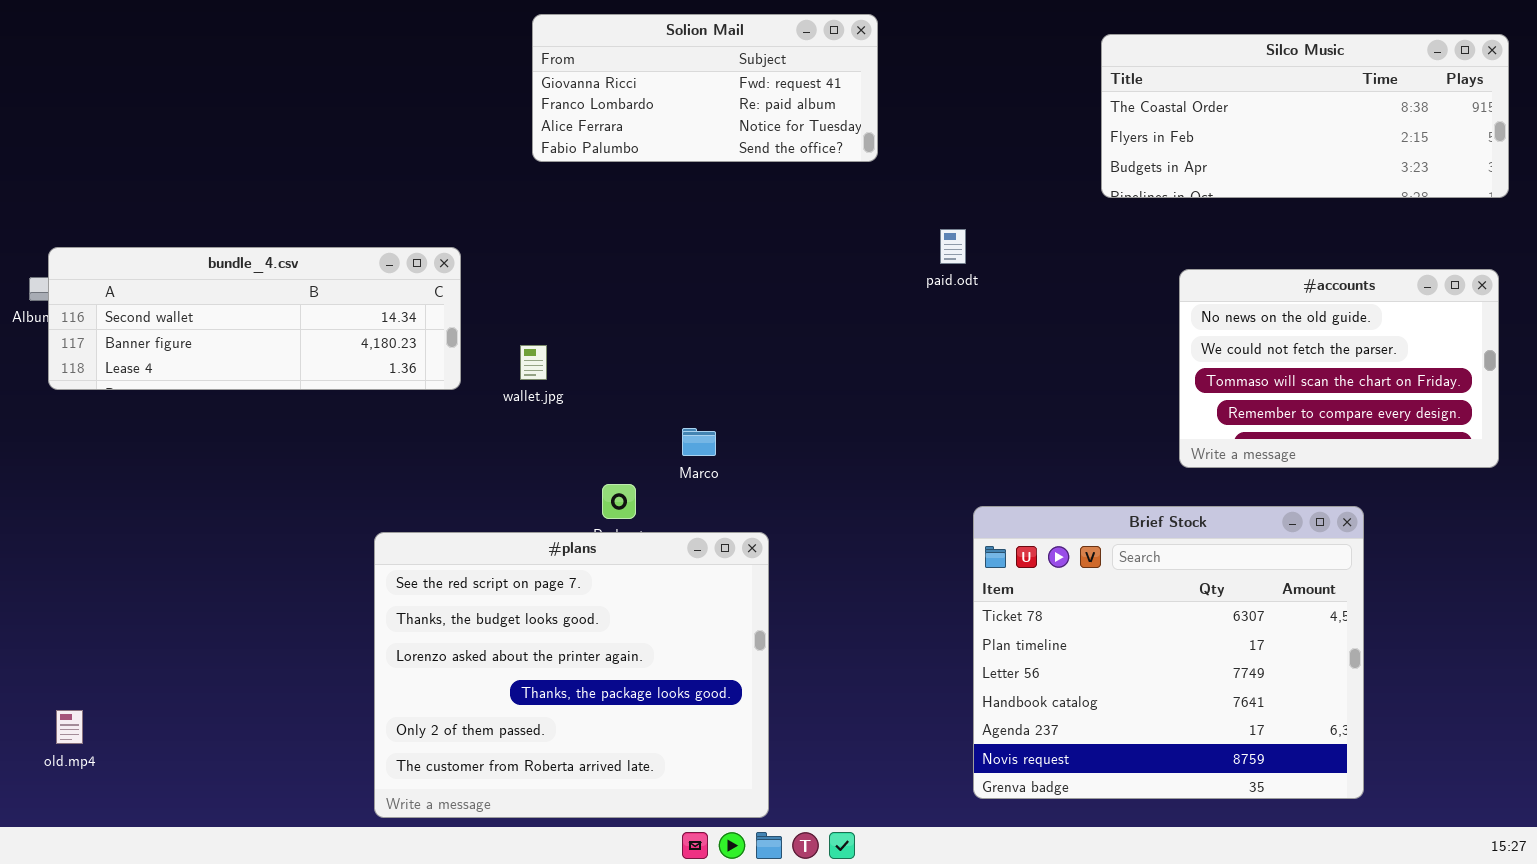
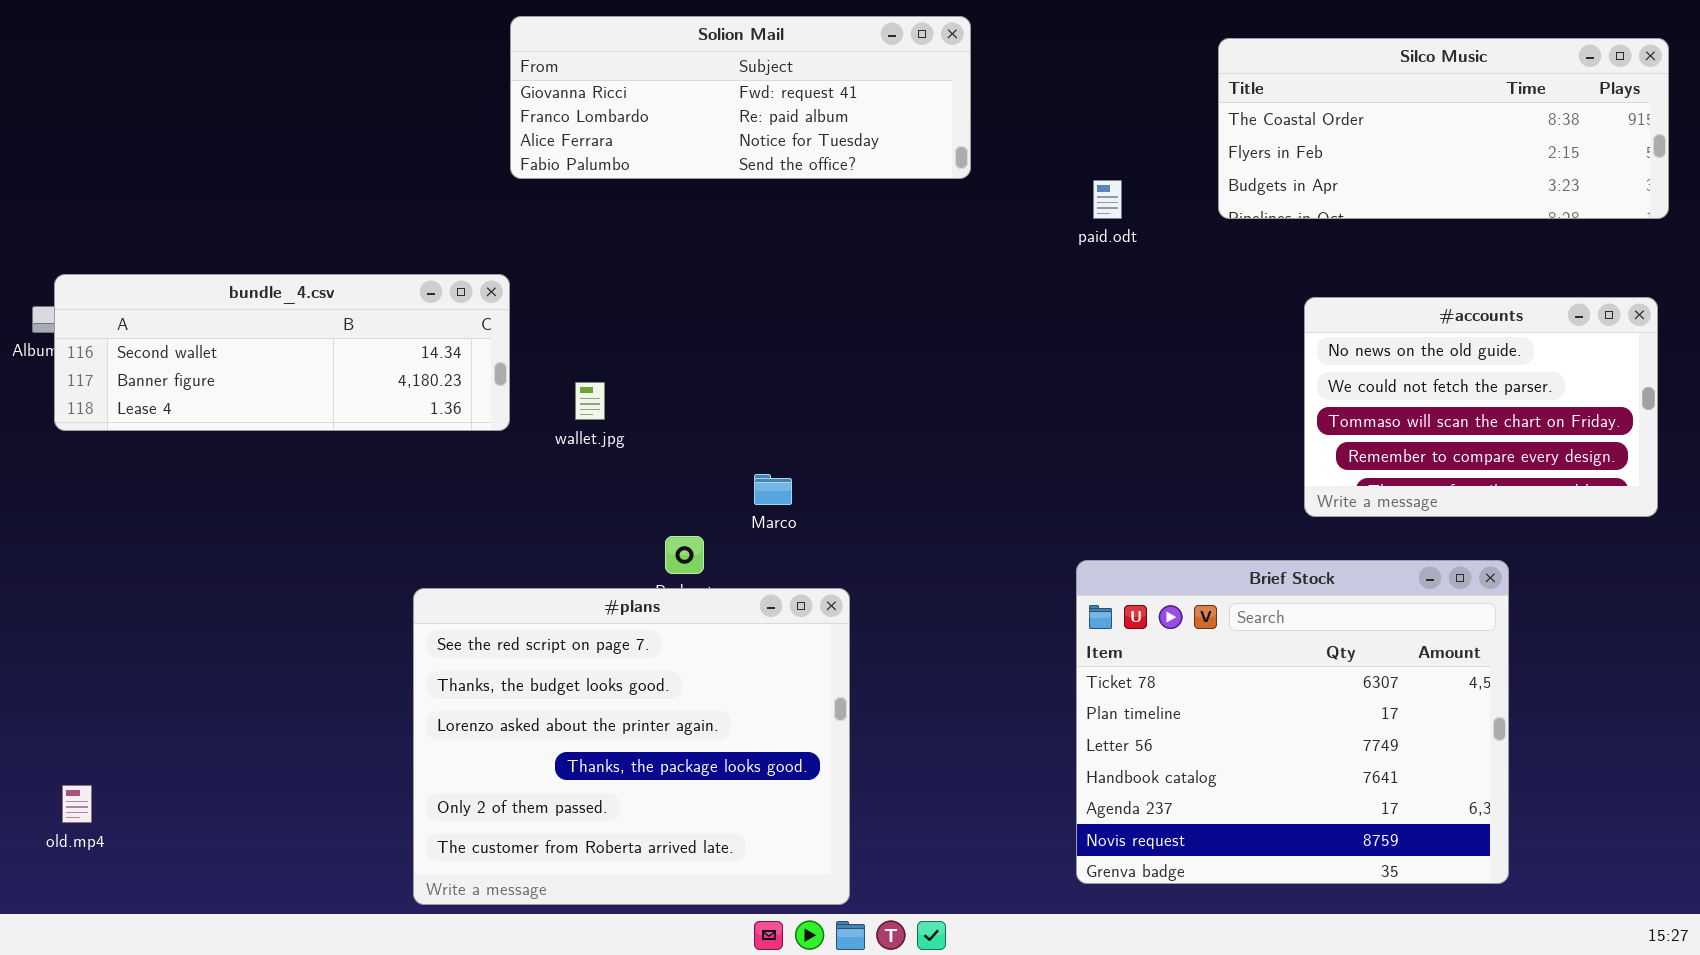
Solion Mail: [532,14,878,162] -> [510,16,971,179], resized
paid.odt: [940,229,966,264] -> [1093,180,1122,219], moved

